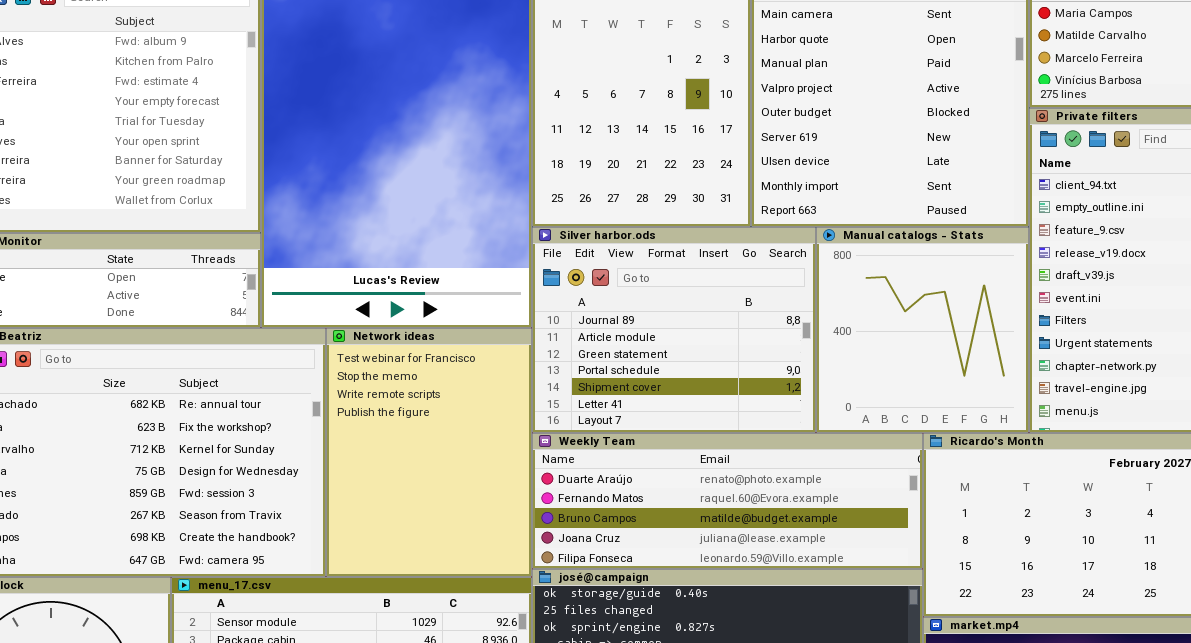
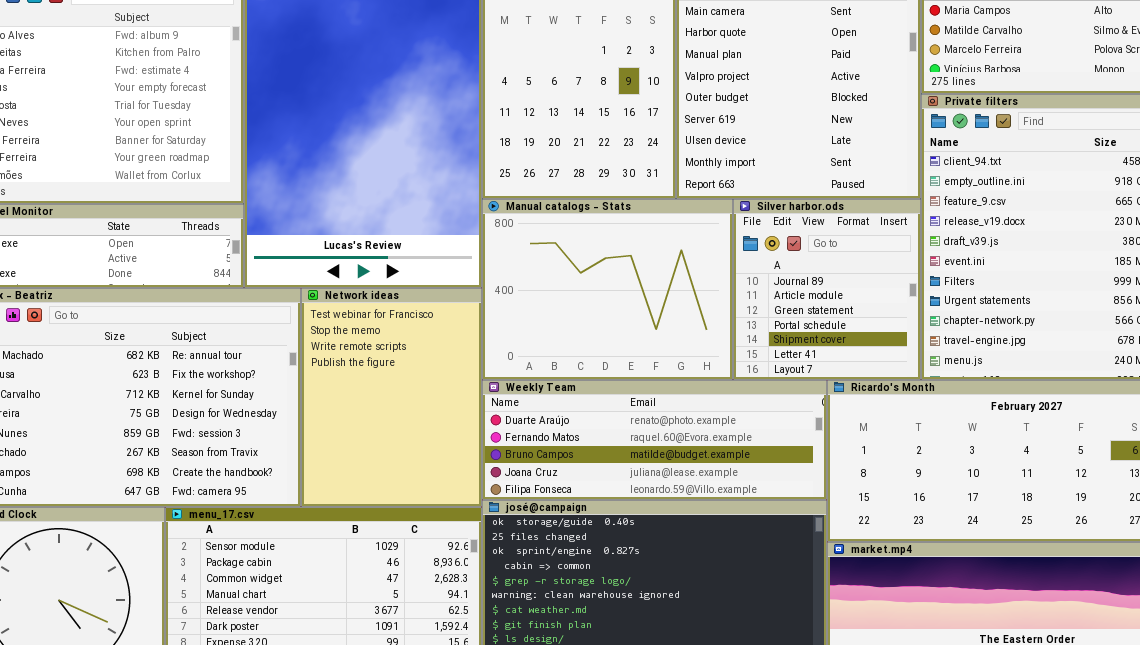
Silver harbor.ods: [532,227,816,433] -> [733,199,921,380], moved, resized
Manual catalogs - Stats: [816,227,1029,433] -> [482,199,733,380], moved, resized

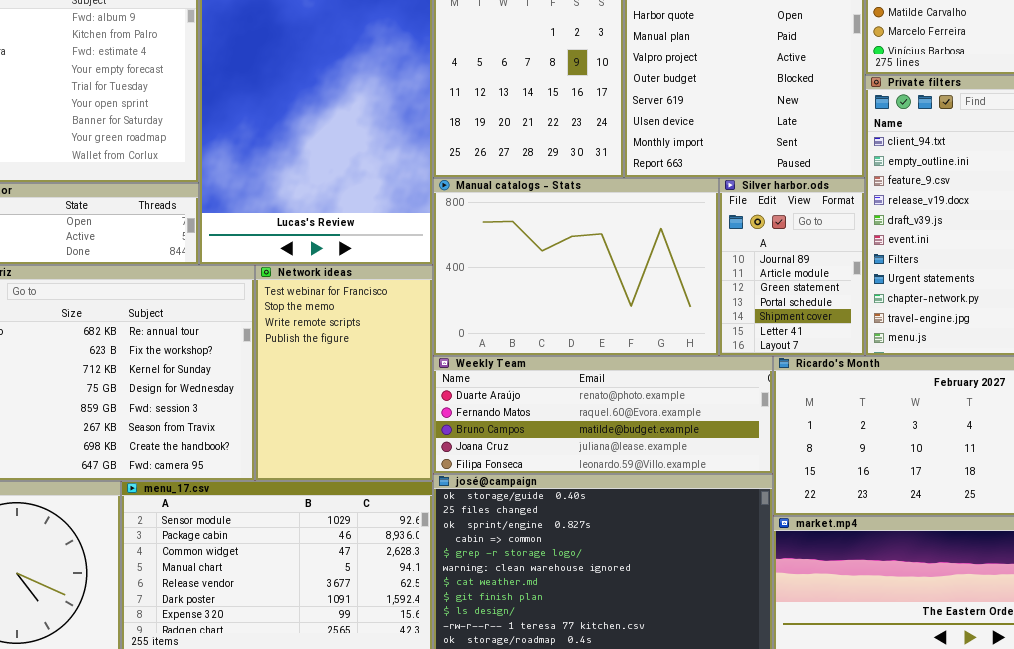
Manual catalogs - Stats: [482,199,733,380] -> [433,178,719,356], resized
Silver harbor.ods: [733,199,921,380] -> [719,178,865,356], resized

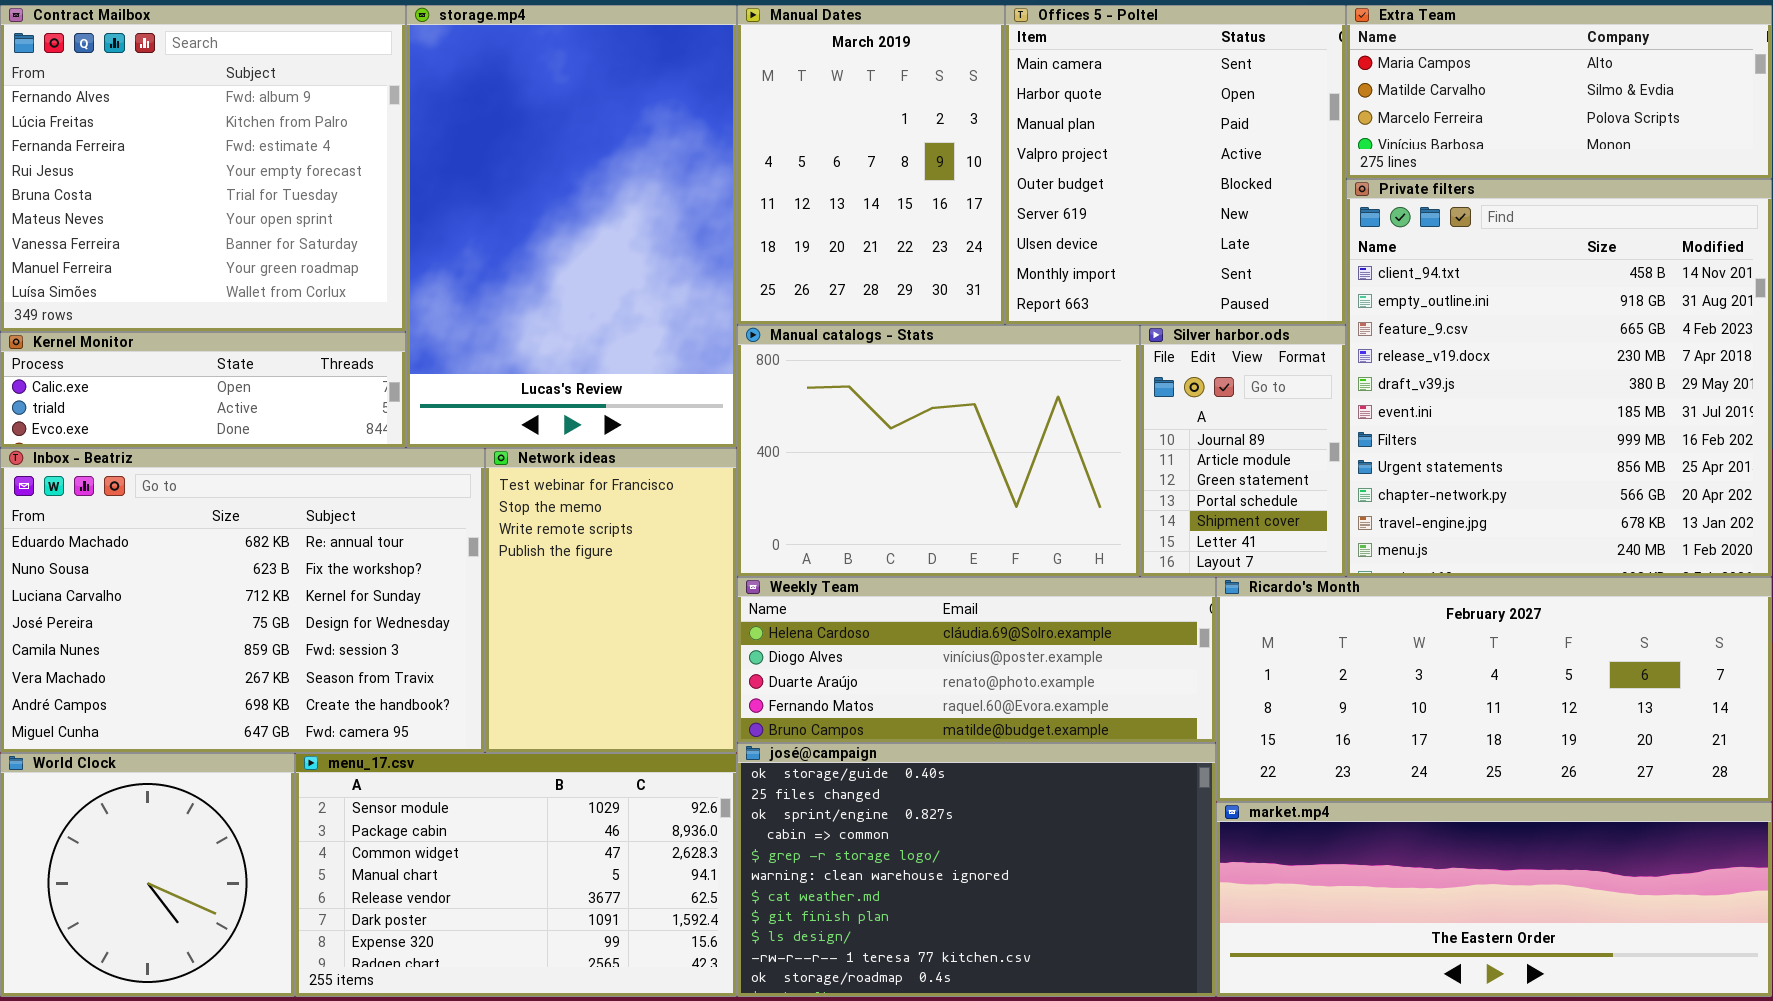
Weekly Team: [433,356,773,474] -> [737,577,1216,743], scrolled up 2 rows

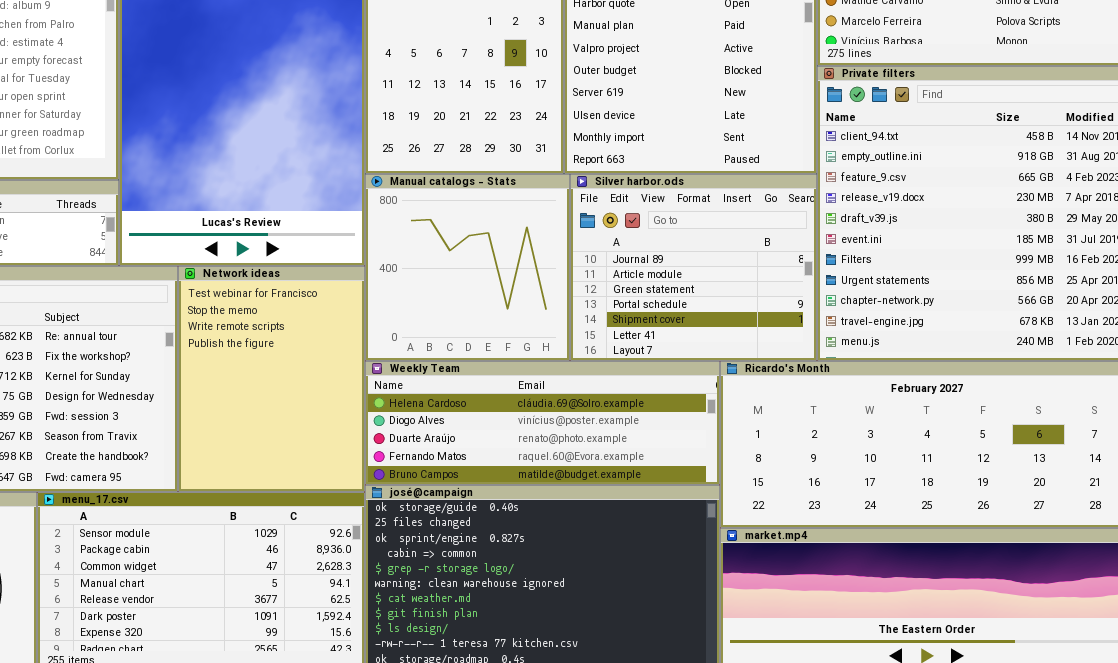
Manual catalogs - Stats: [737,325,1140,577] -> [365,174,570,361], resized
Silver harbor.ods: [1140,325,1346,577] -> [570,174,817,361], resized

